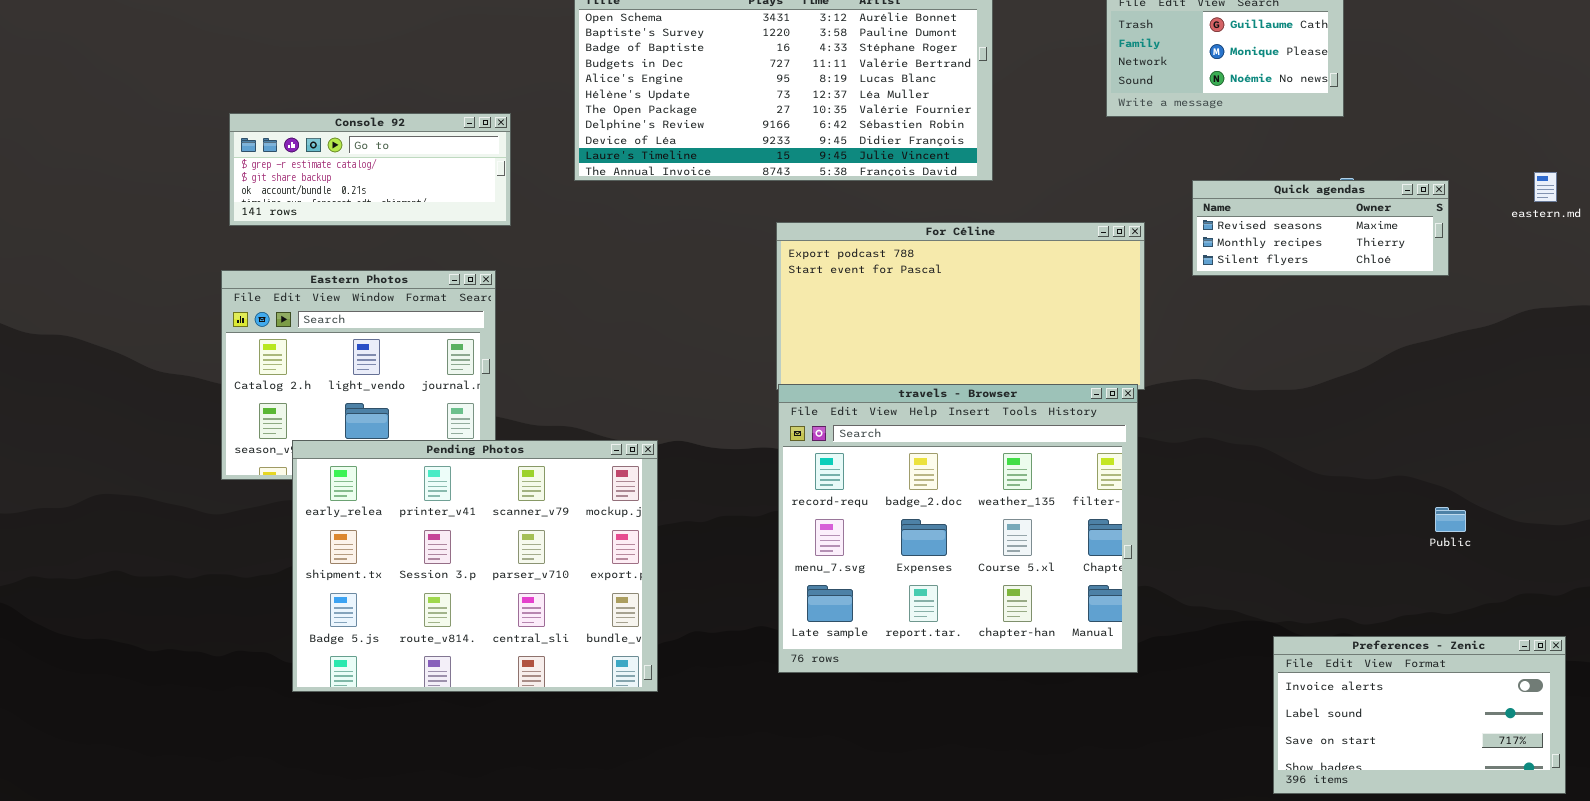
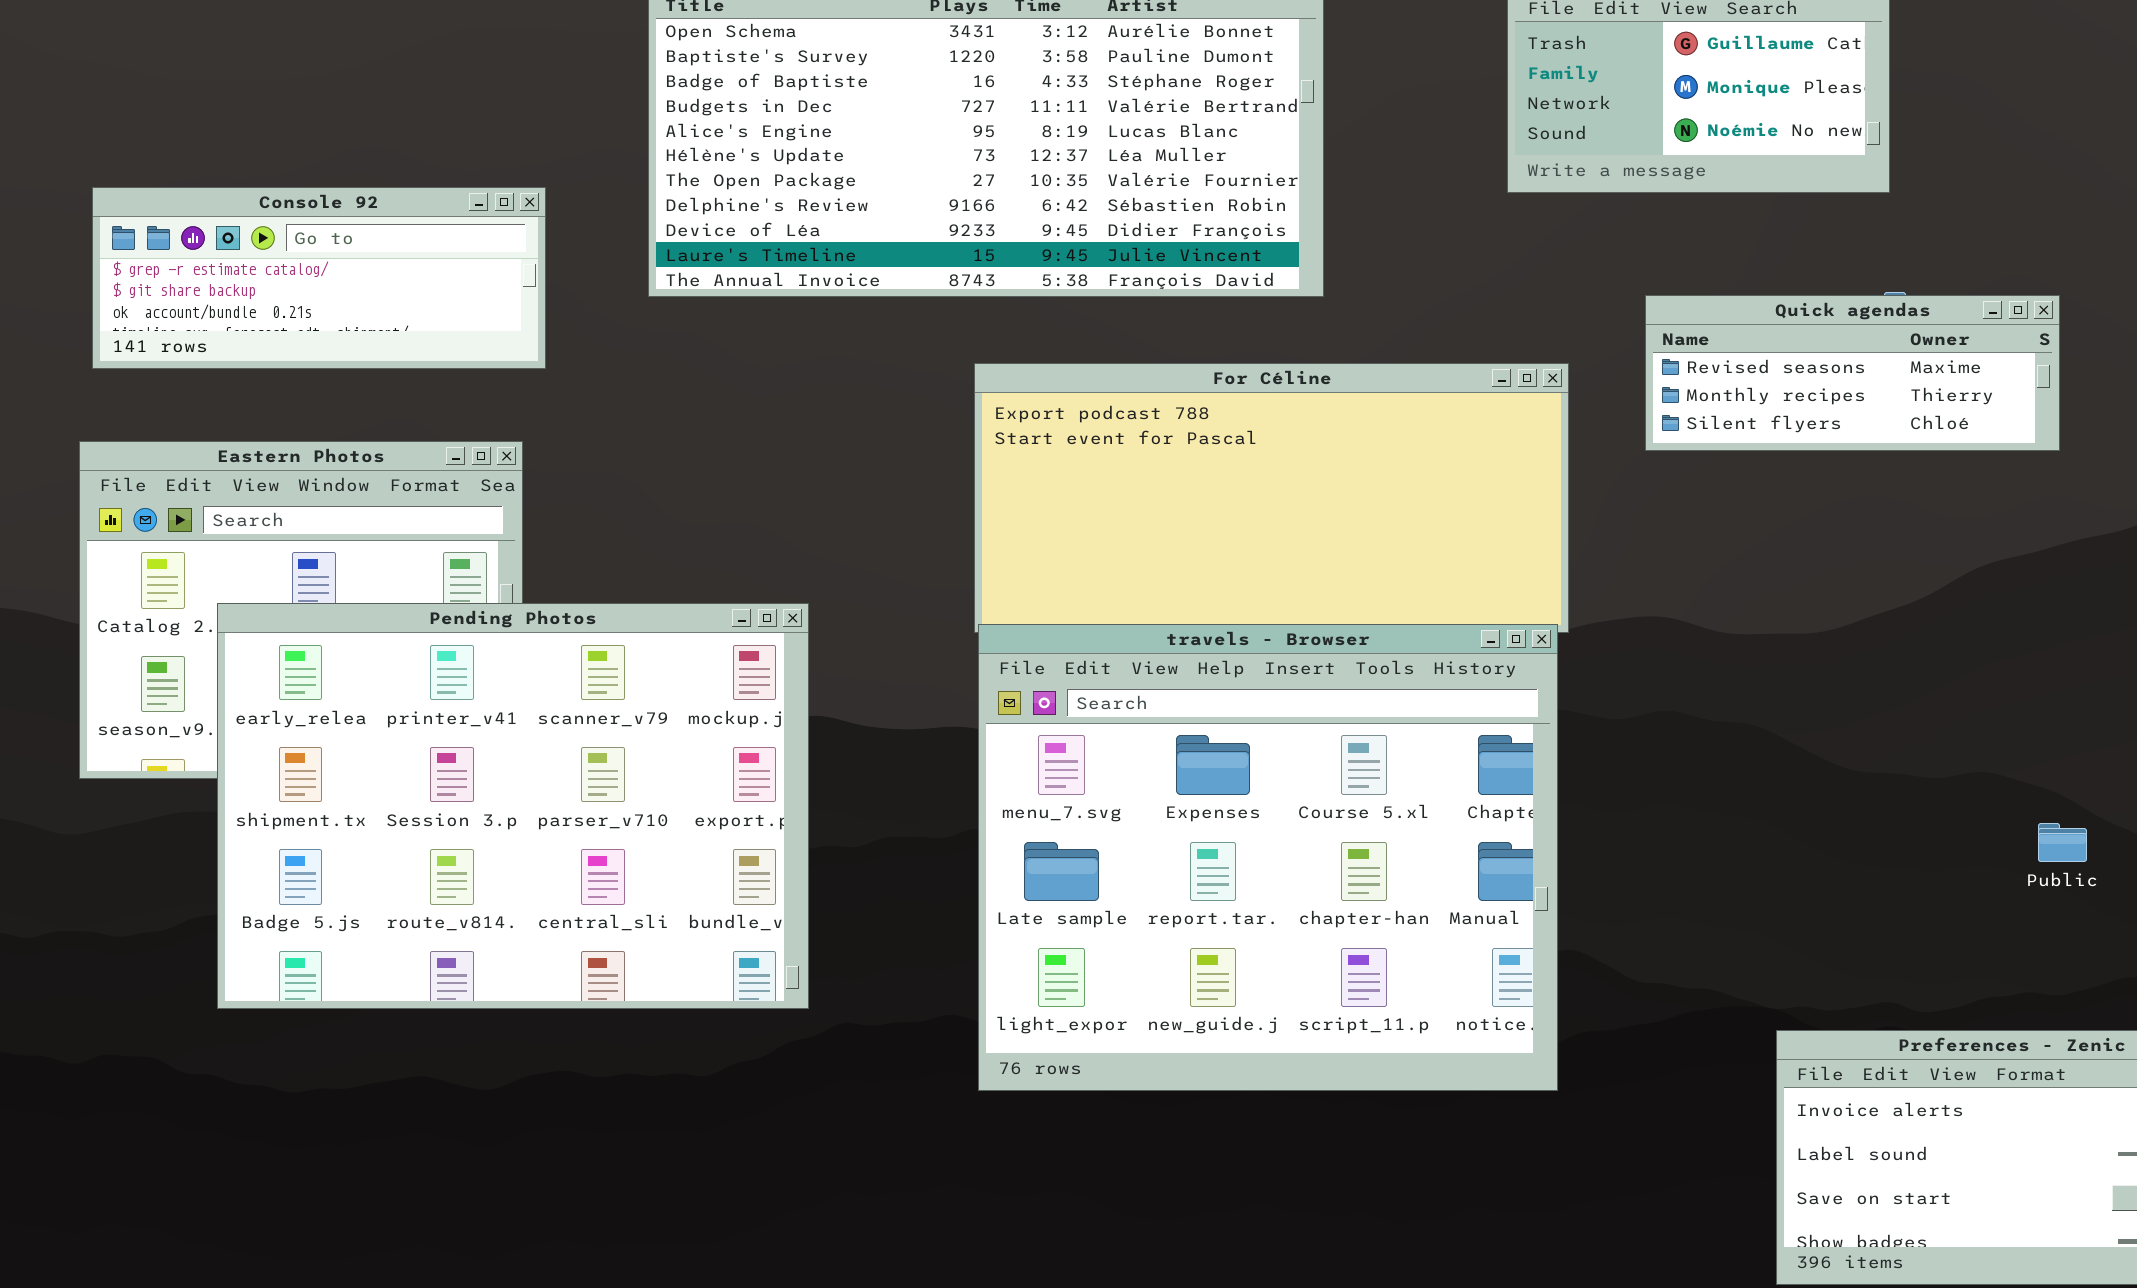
travels - Browser: [778,384,1138,673] -> [978,624,1558,1091], scrolled down 1 row
Pending Photos: [292,440,658,692] -> [217,603,809,1009], moved

